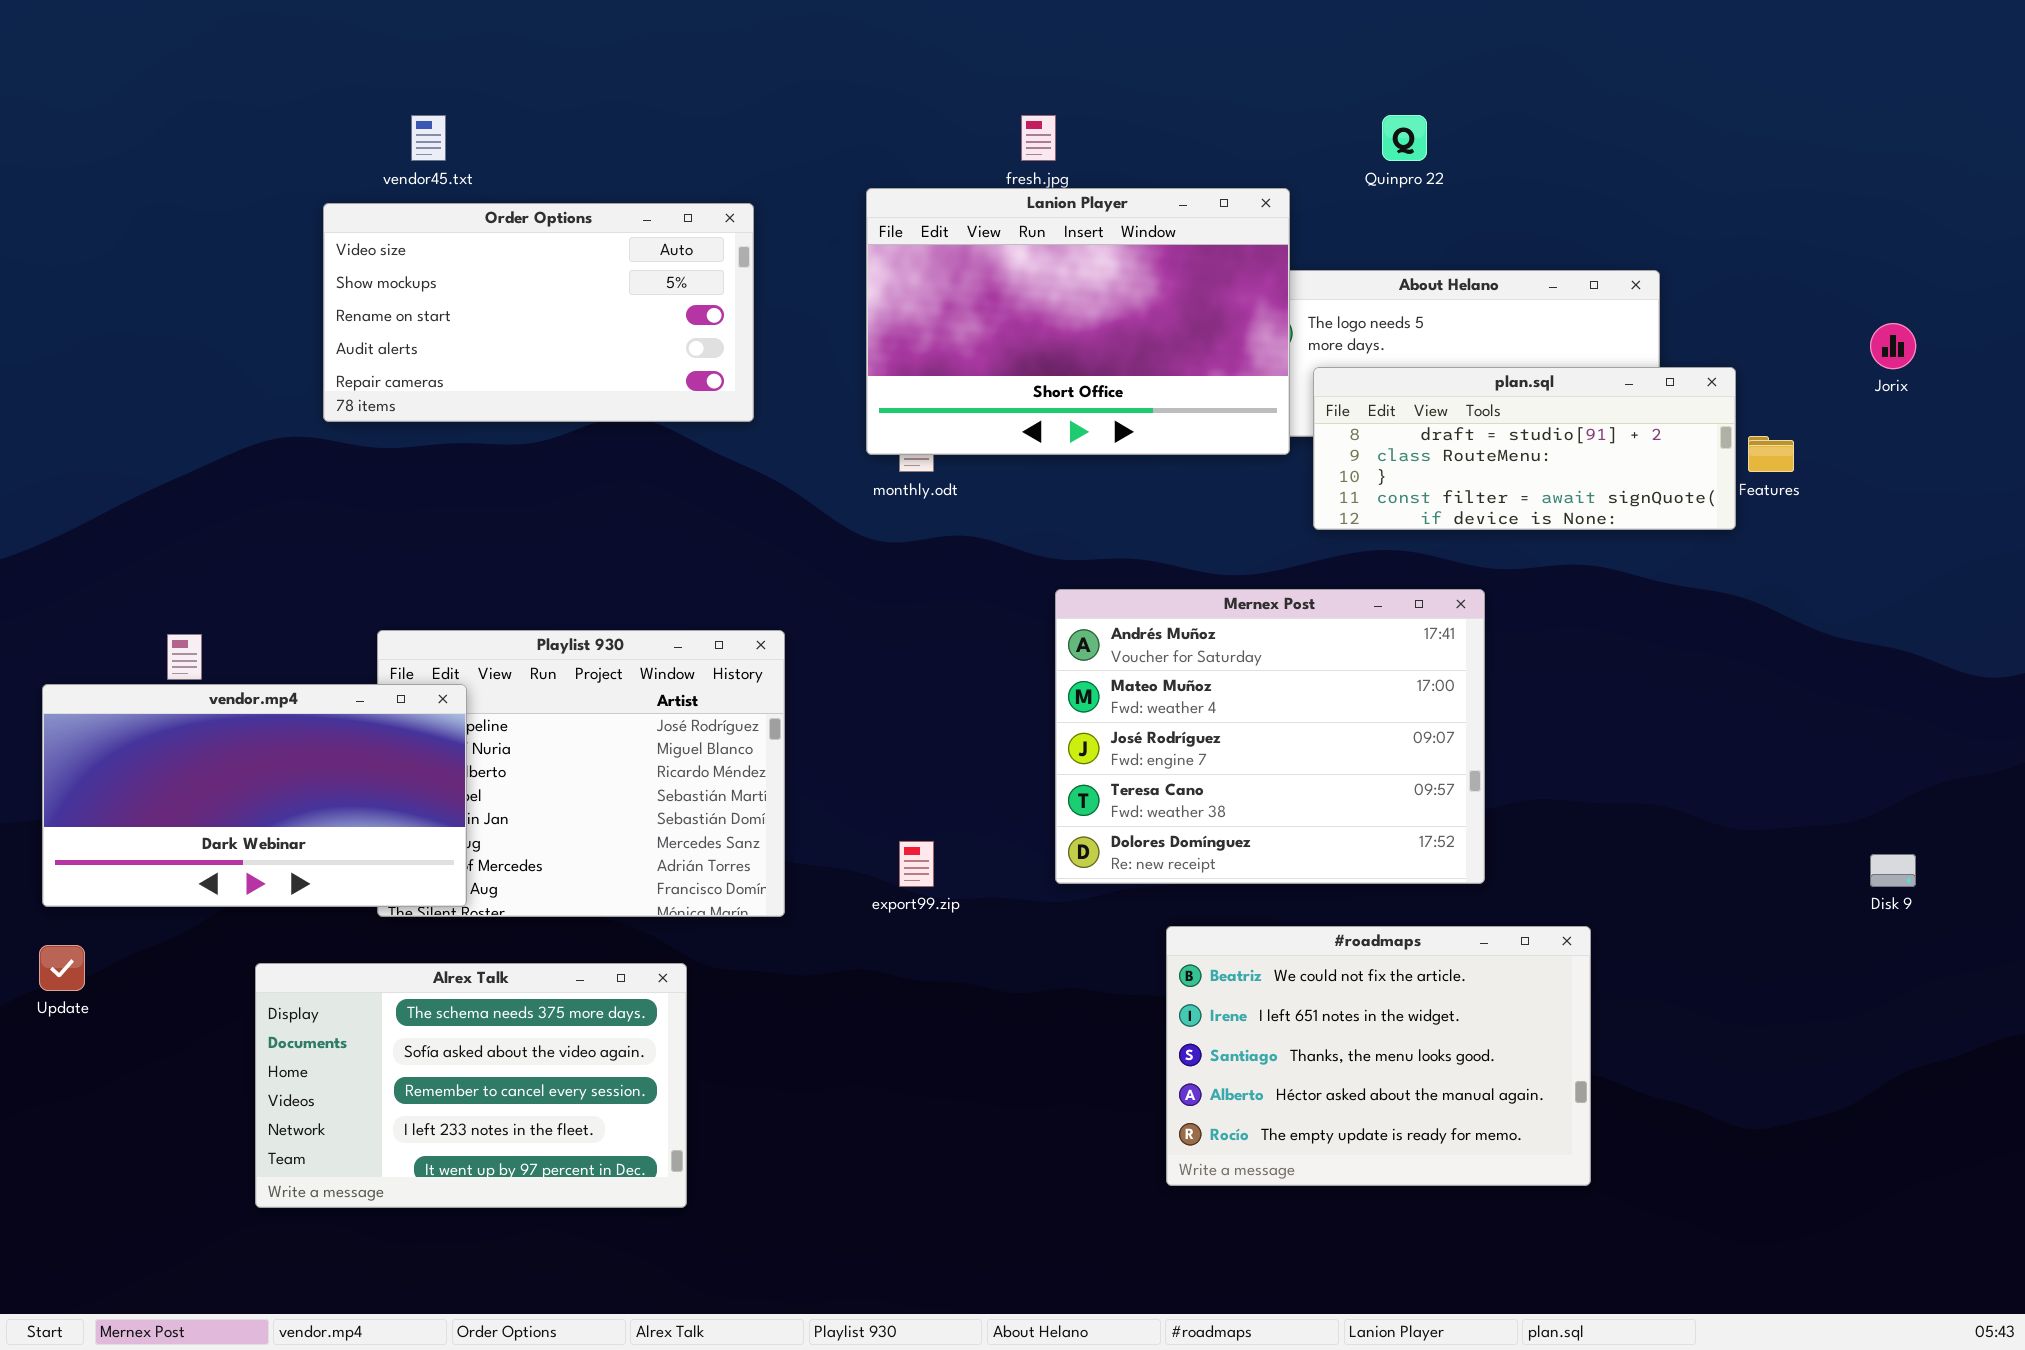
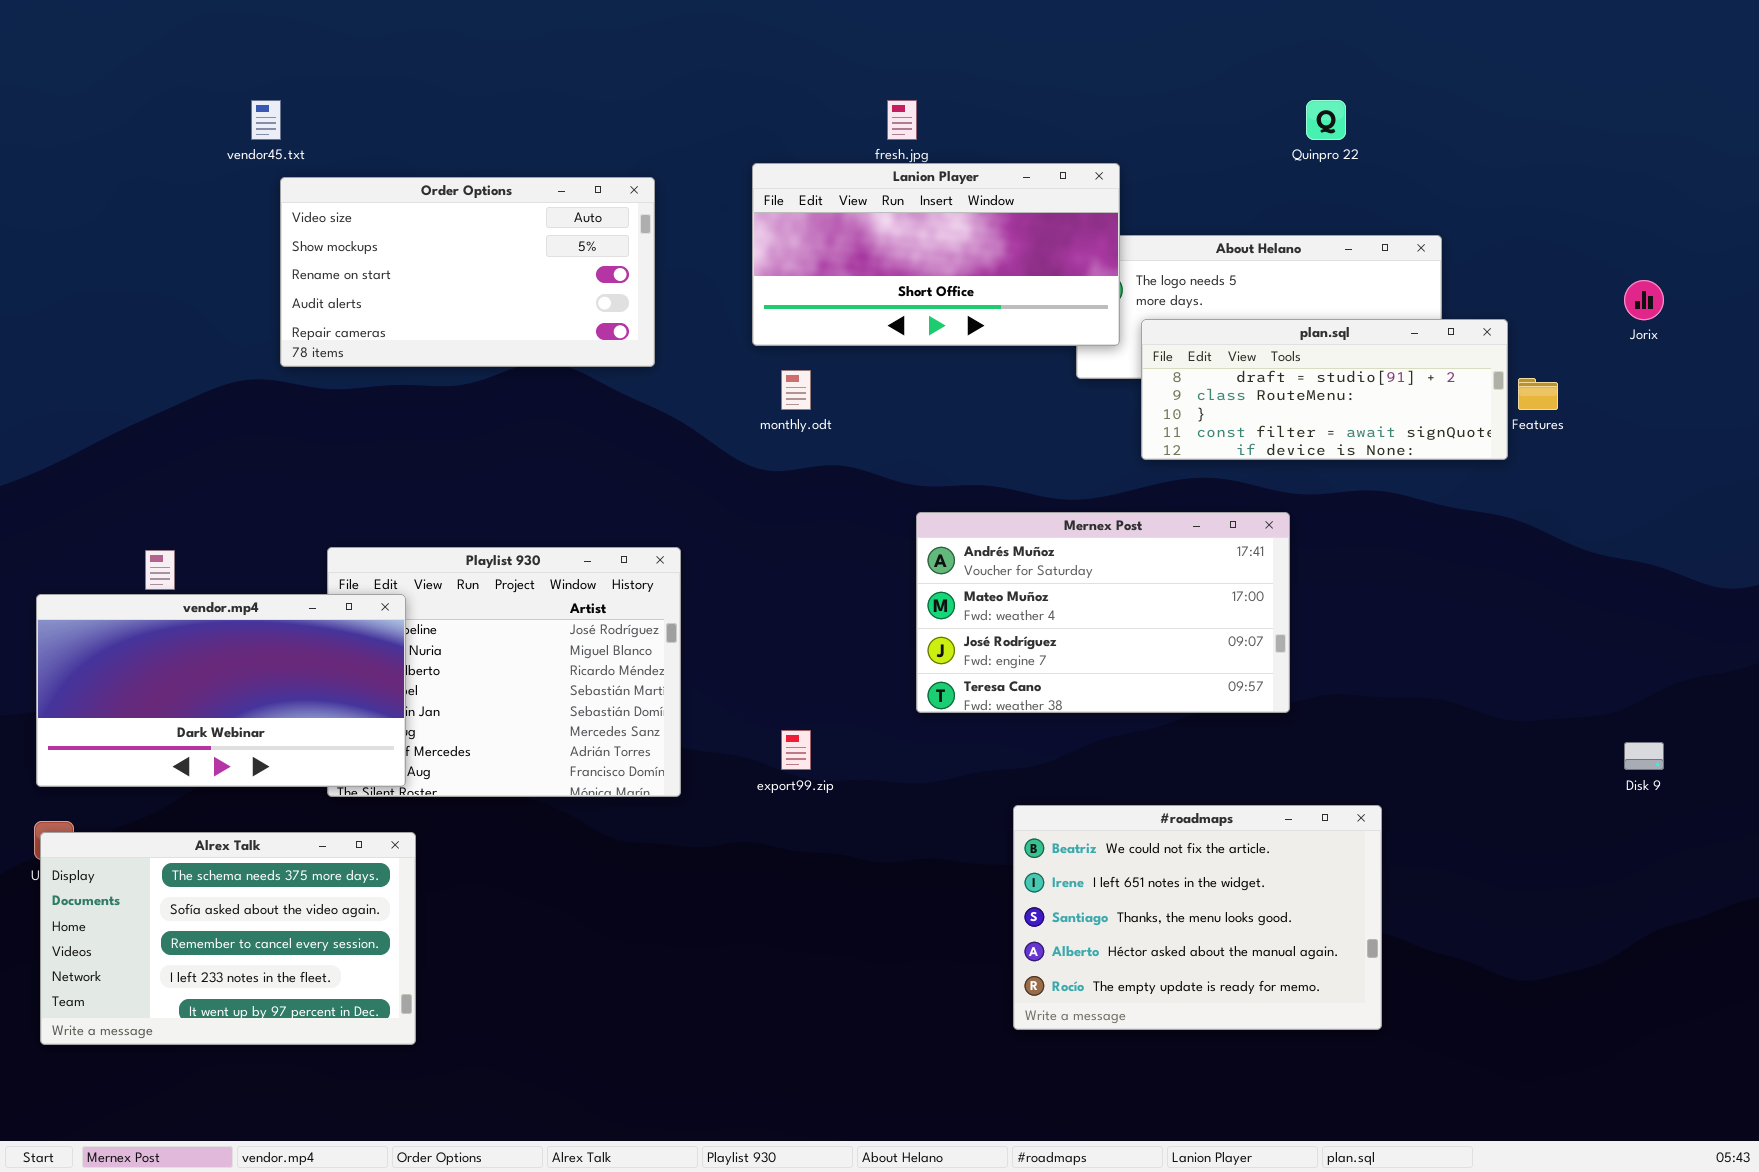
vendor45.txt: [411,115,446,161] -> [251,100,281,140], moved
Quinpro 22: [1382,115,1427,161] -> [1306,100,1346,140], moved
Lanion Player: [866,188,1290,455] -> [752,163,1120,346], resized
Mernex Post: [1055,589,1485,884] -> [916,512,1290,713], resized
Alrex Talk: [255,963,687,1208] -> [40,832,416,1045], moved

